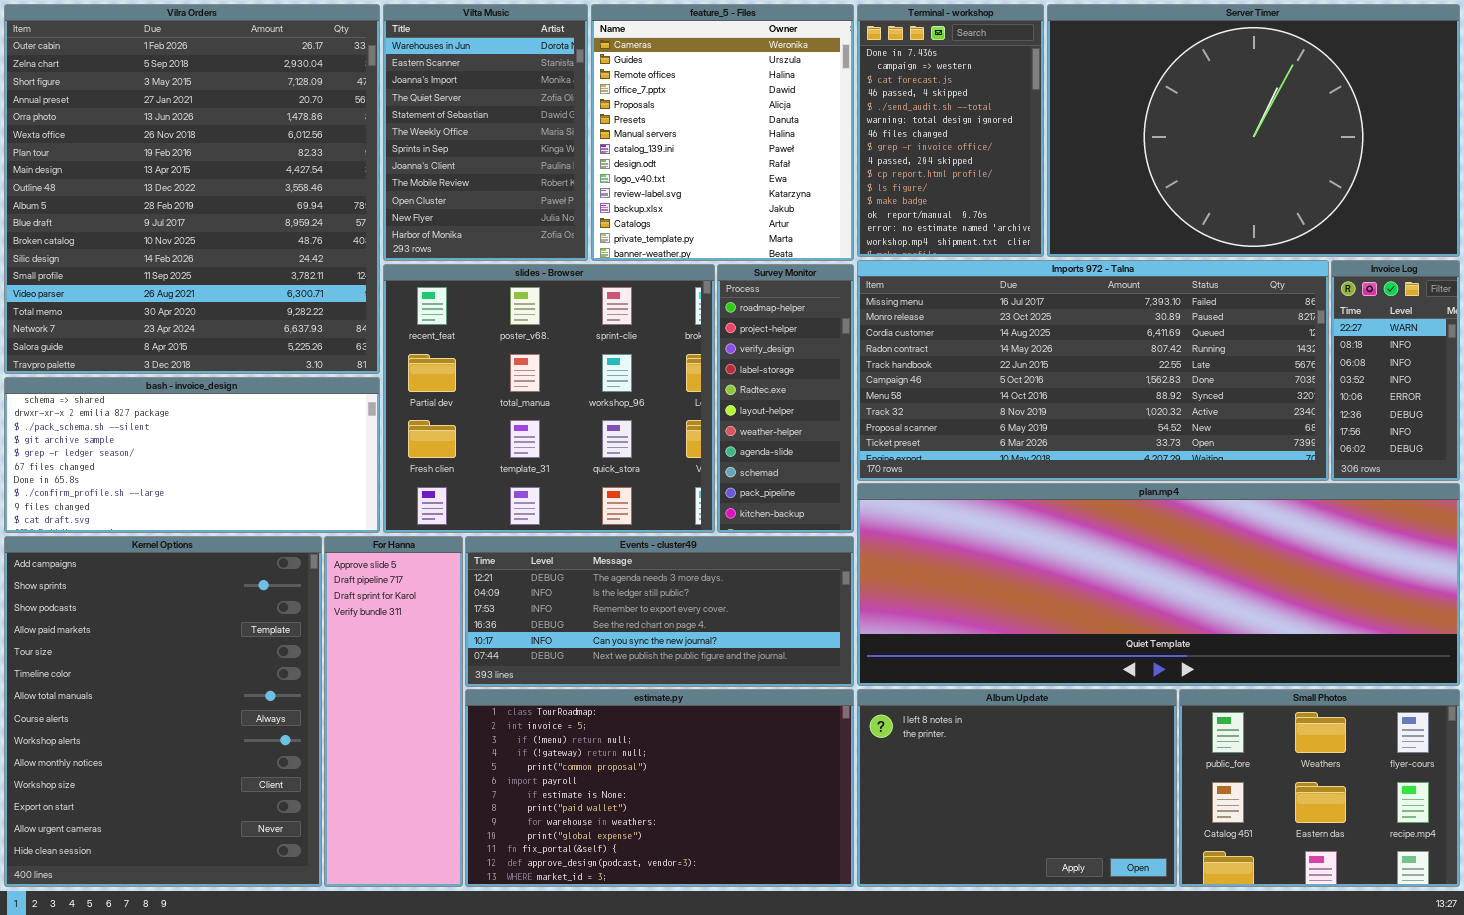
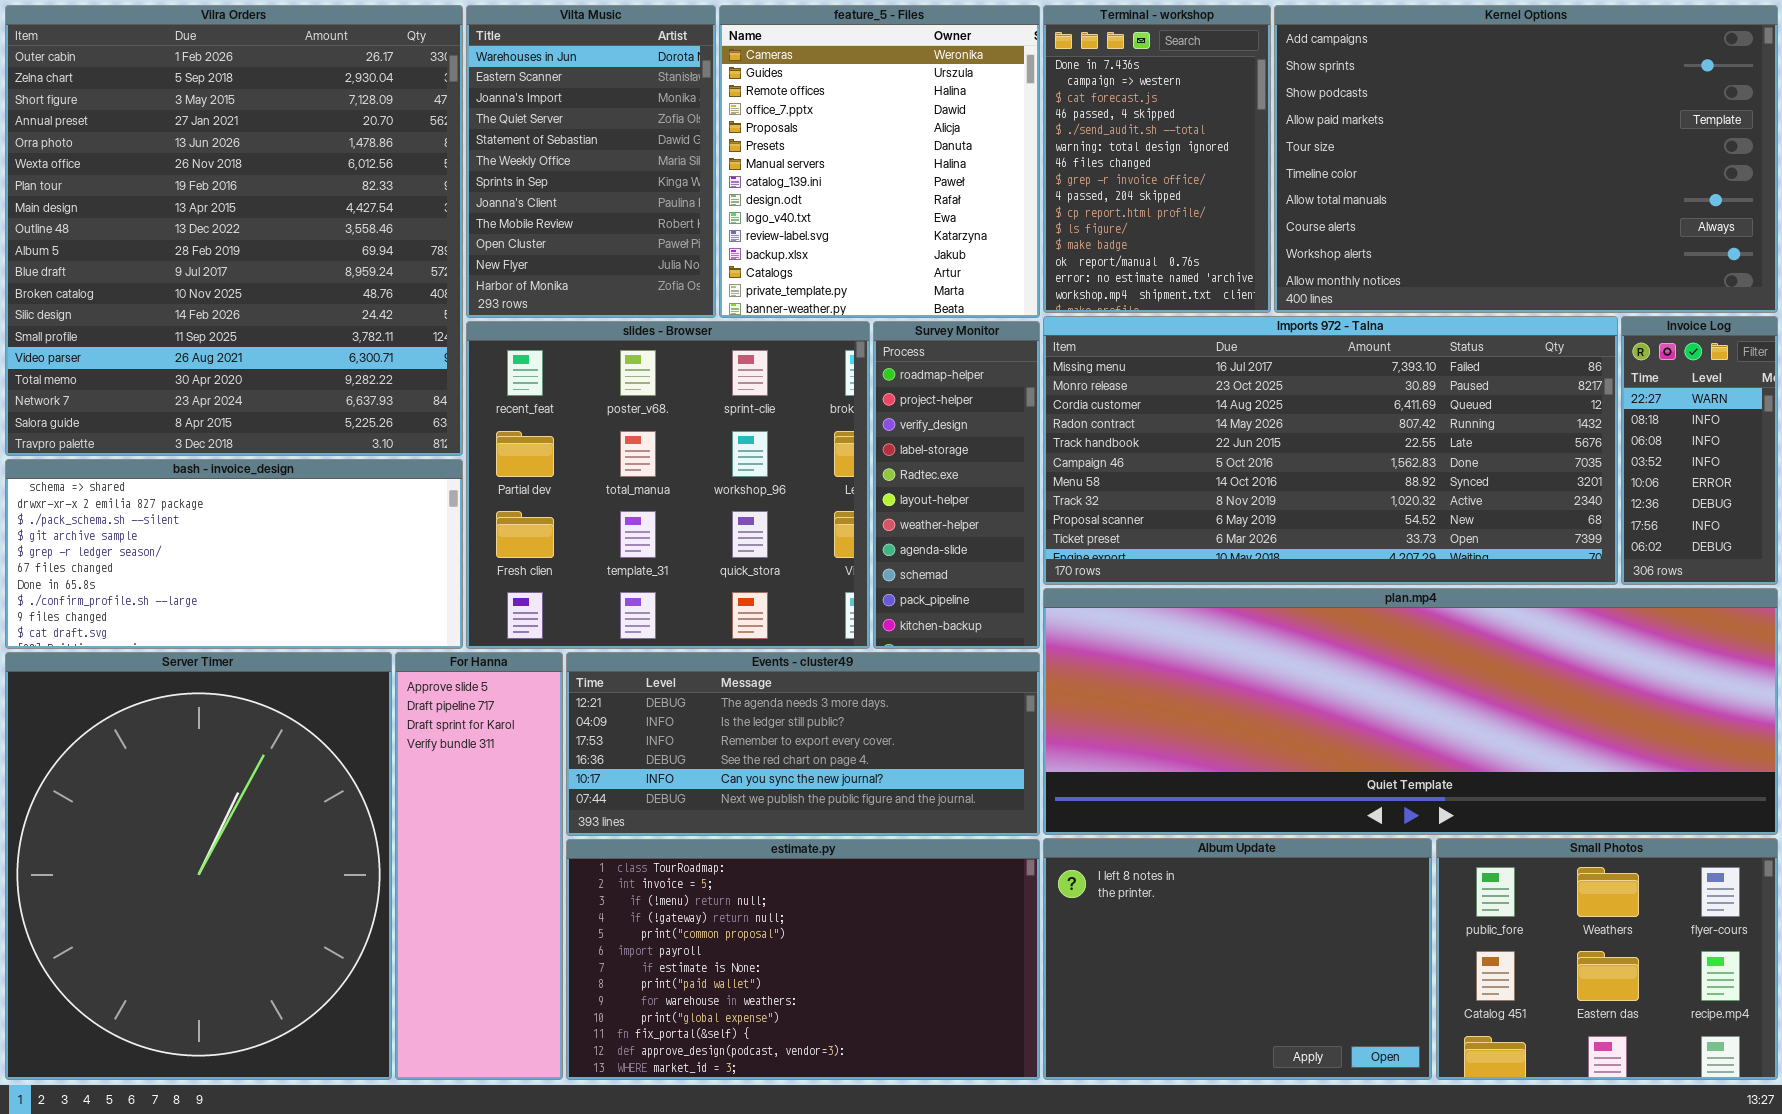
Server Timer: [1047,4,1460,257] -> [5,652,392,1080], moved, resized
Kernel Options: [4,536,322,887] -> [1274,5,1778,313], moved, resized

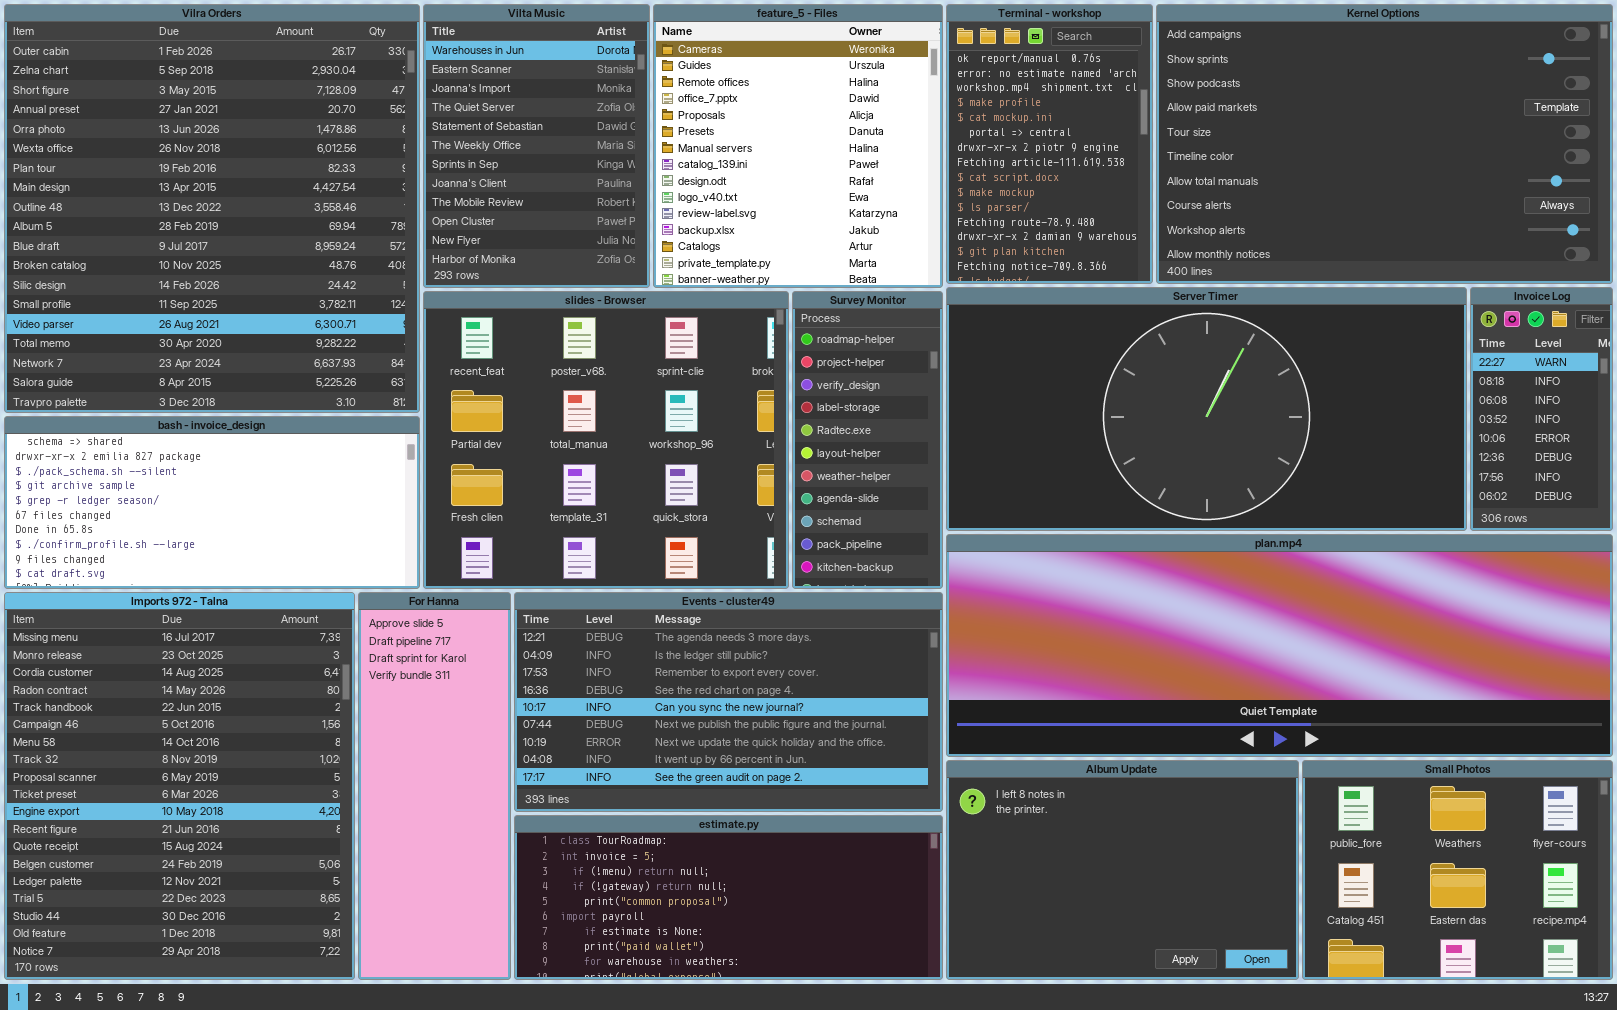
Terminal - workshop: [1043,5,1271,313] -> [946,4,1153,284], scrolled down 12 rows
Imports 972 - Talna: [1043,316,1618,585] -> [4,592,355,980], moved, resized
Server Timer: [5,652,392,1080] -> [946,287,1467,531], moved, resized
Events - cluster49: [566,652,1040,836] -> [514,592,943,812], resized
estimate.py: [566,839,1040,1080] -> [514,815,943,980], resized

